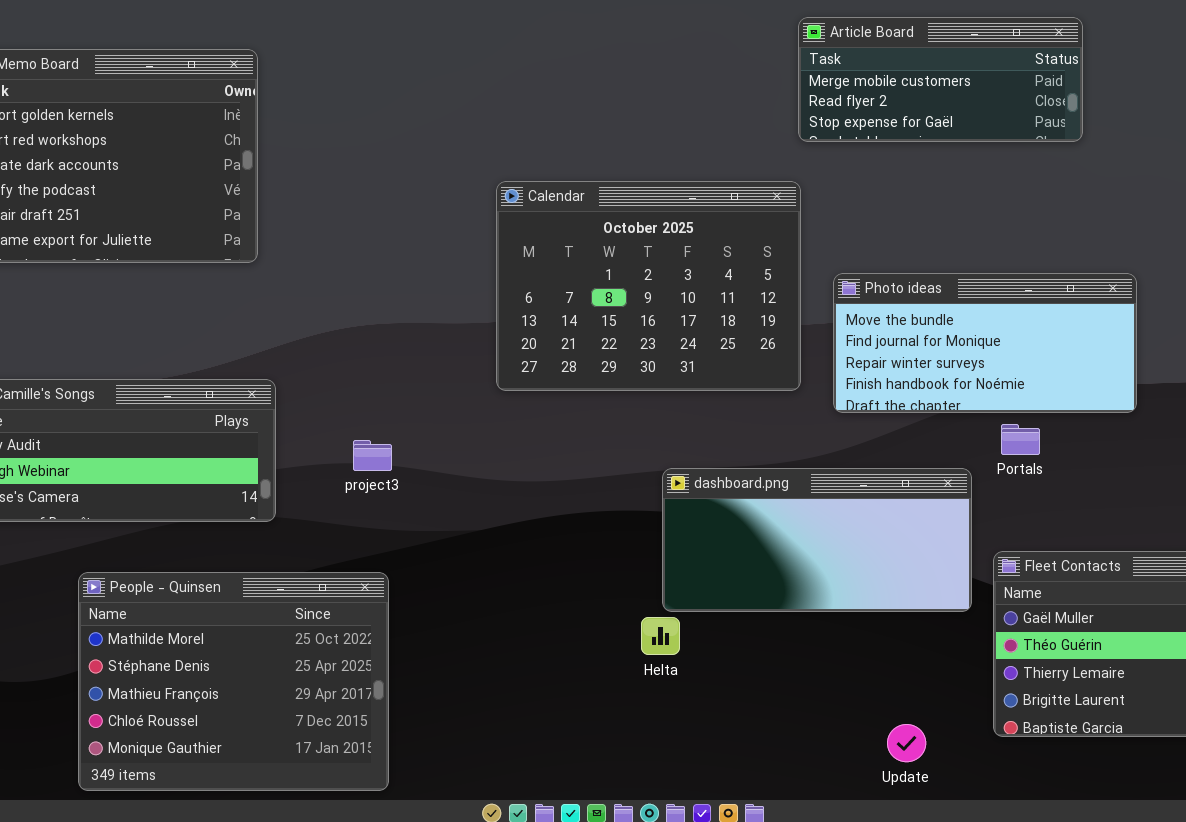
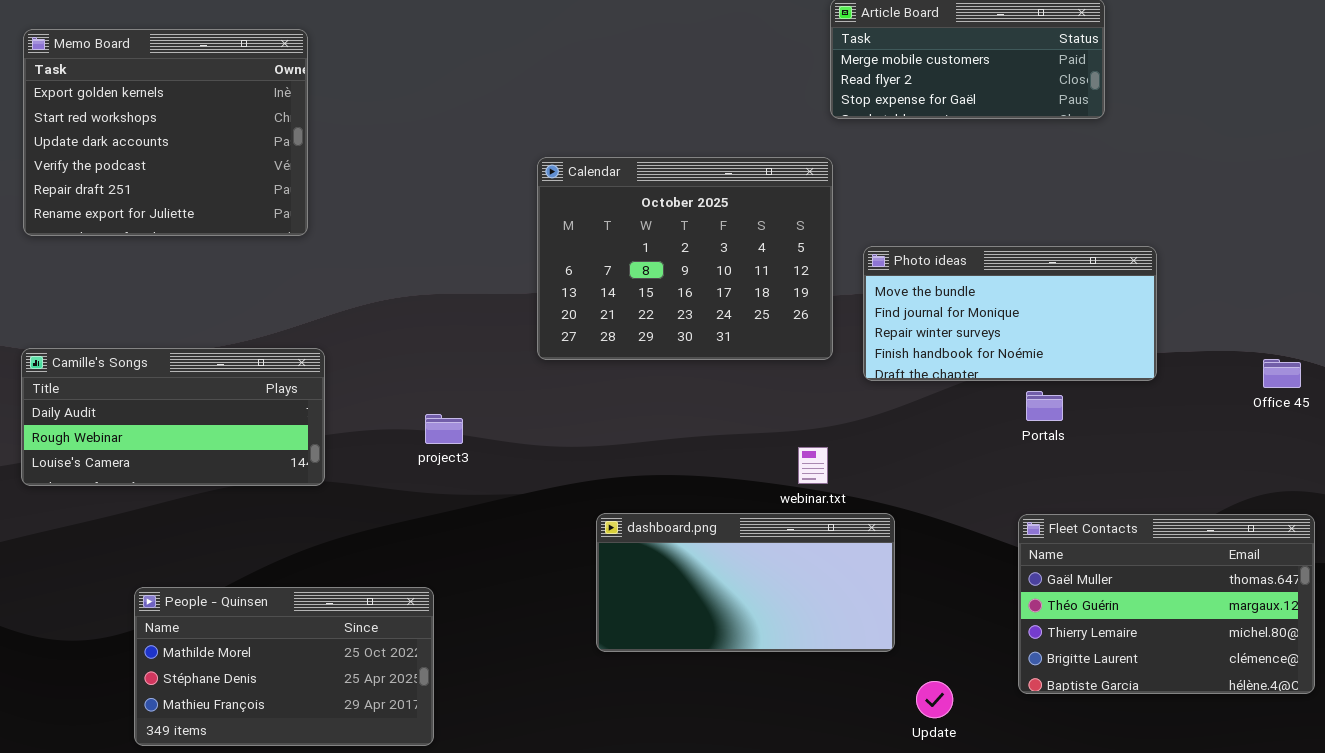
project3: [353,440,392,471] -> [425,414,463,444], moved
dashboard.png: [662,468,972,612] -> [596,513,895,652], moved
People - Quinsen: [78,572,389,791] -> [134,587,434,746], resized

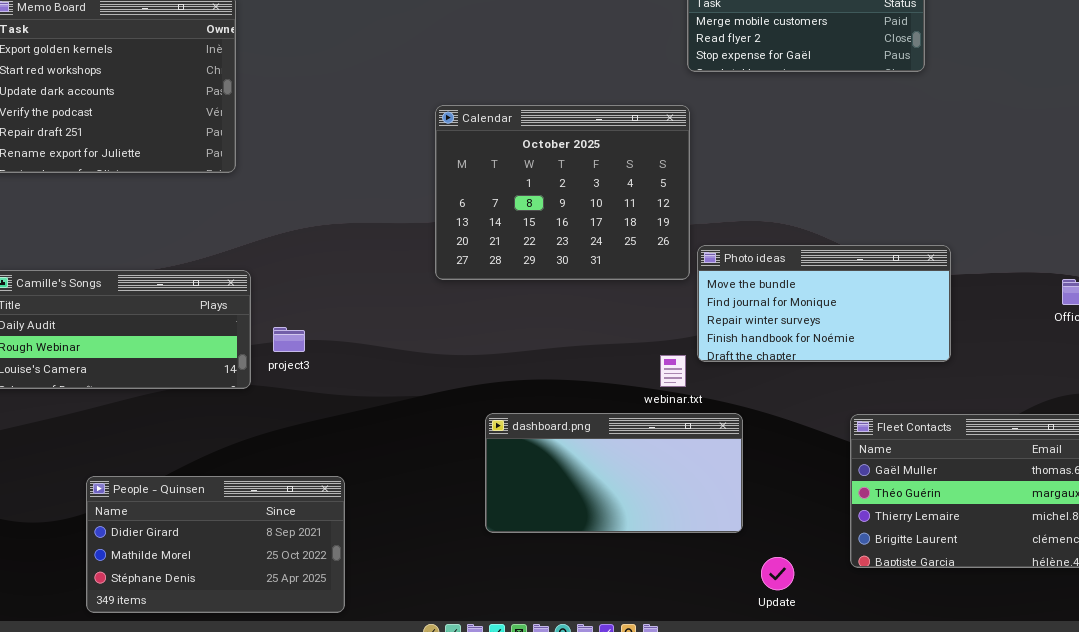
Photo ideas: [863,246,1157,381] -> [697,245,951,362], moved
project3: [425,414,463,444] -> [273,327,305,352], moved
People - Quinsen: [134,587,434,746] -> [86,476,345,613], scrolled up 1 row

